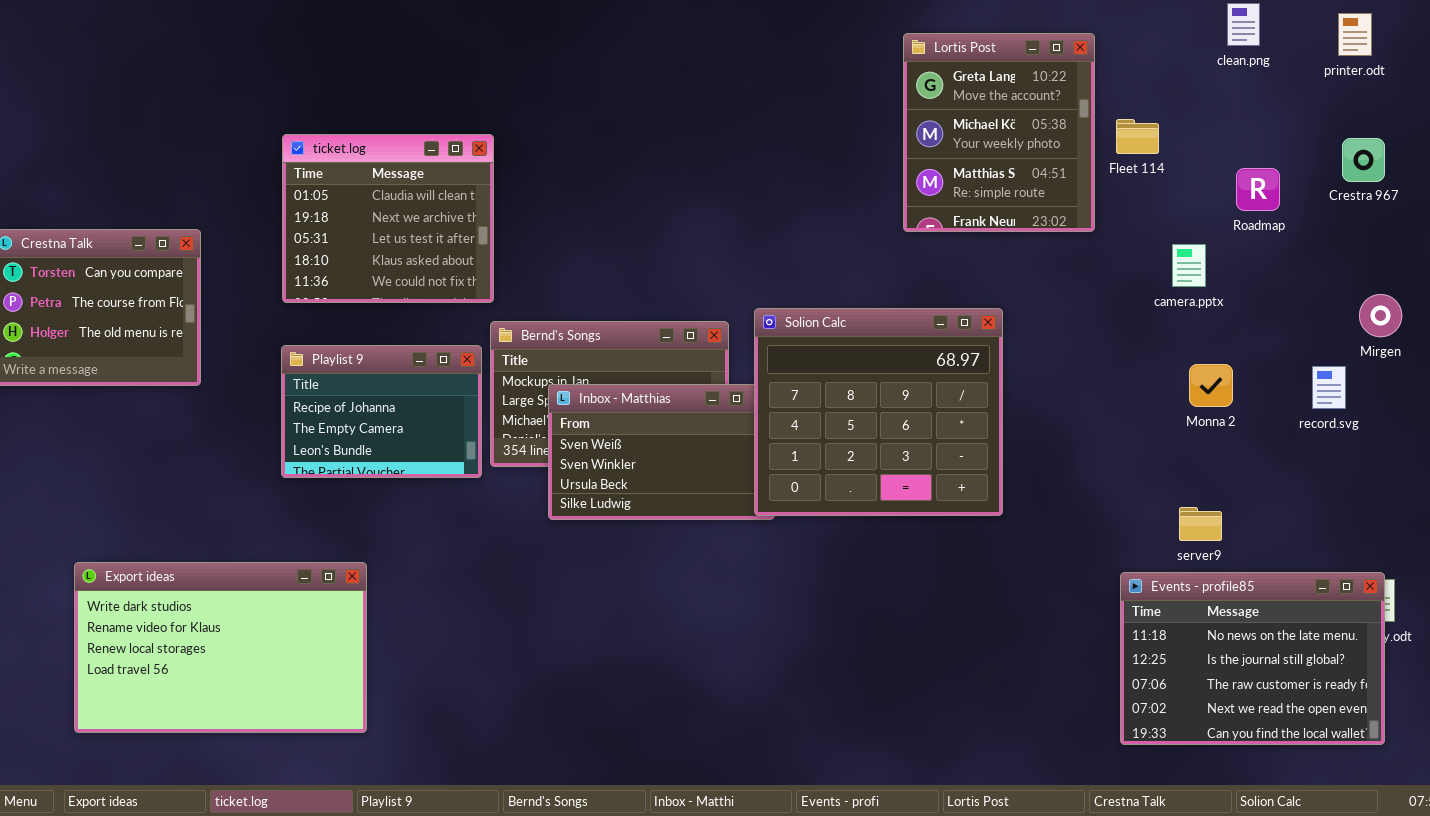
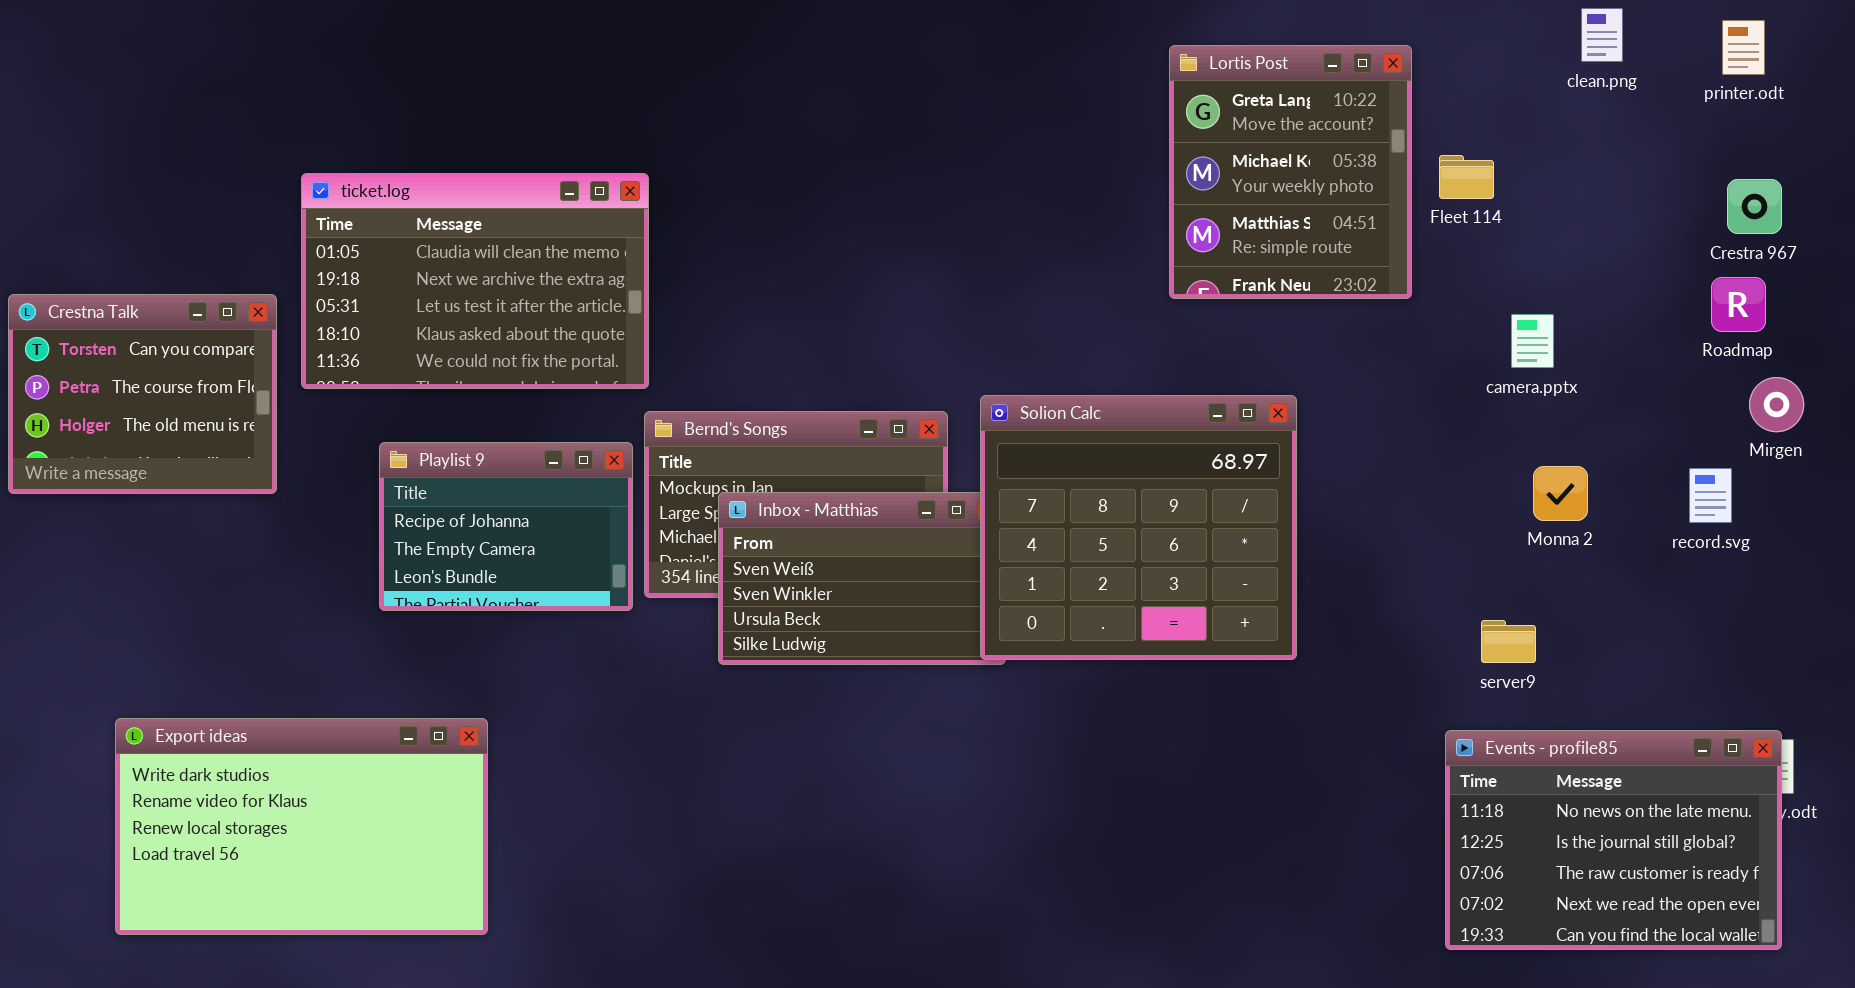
ticket.log: [282,134,494,303] -> [301,173,649,389], resized
Roadmap: [1236,168,1280,211] -> [1711,277,1766,332], moved
server9: [1179,507,1222,541] -> [1481,620,1536,663], moved

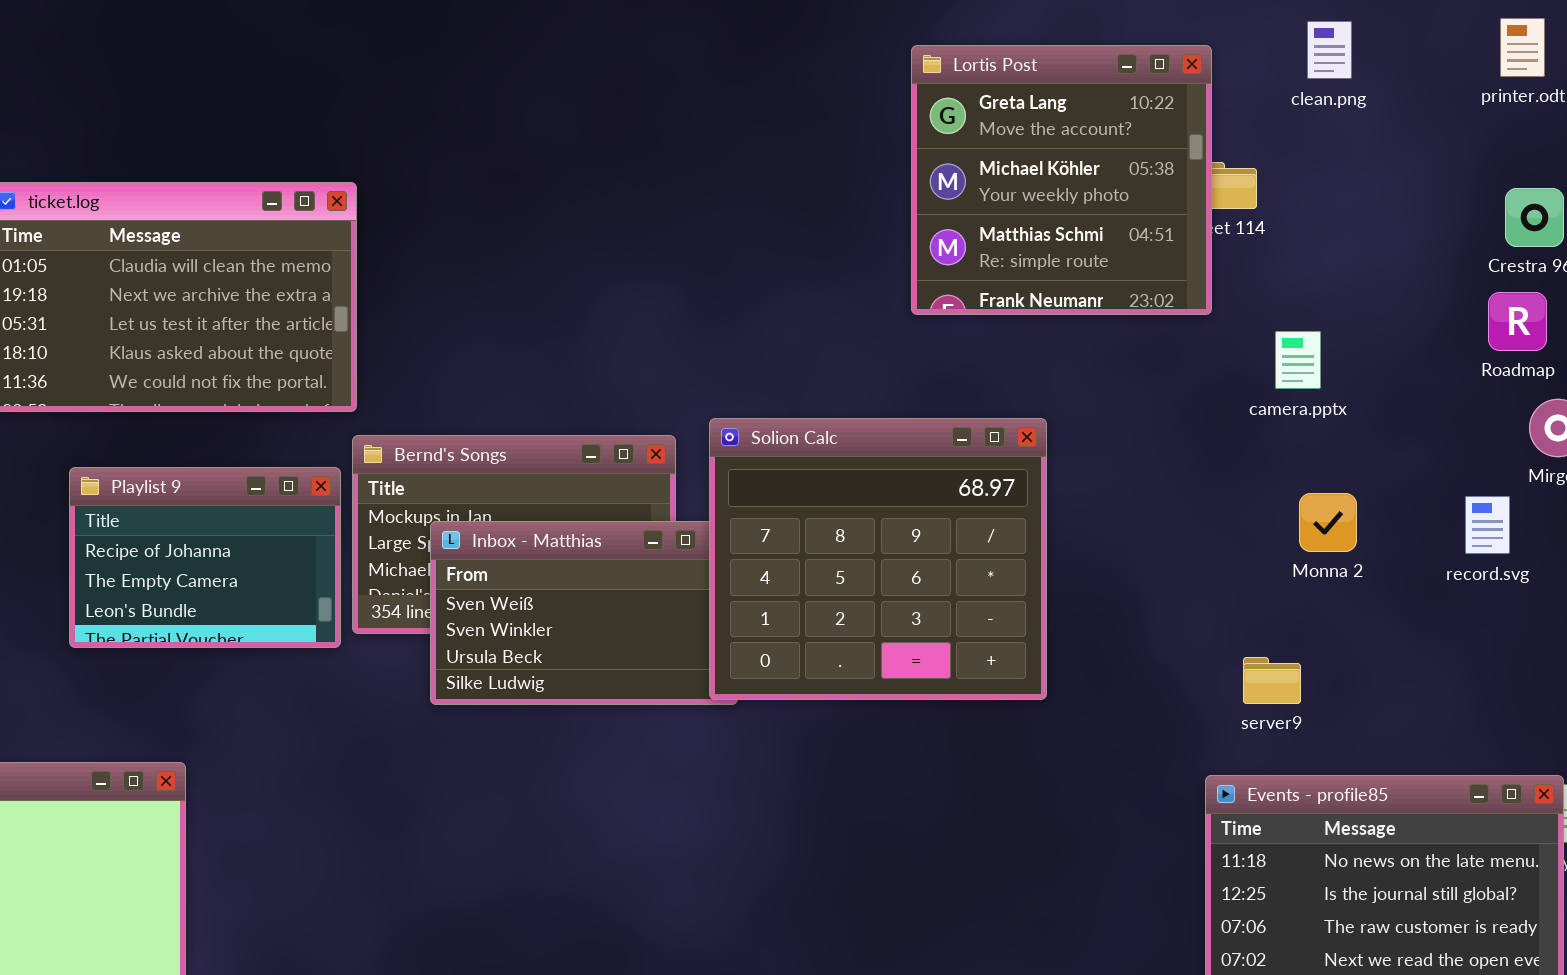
clean.png: [1581,8,1623,62] -> [1307,21,1352,79], moved
Lortis Post: [1169,45,1412,299] -> [911,45,1212,315], resized

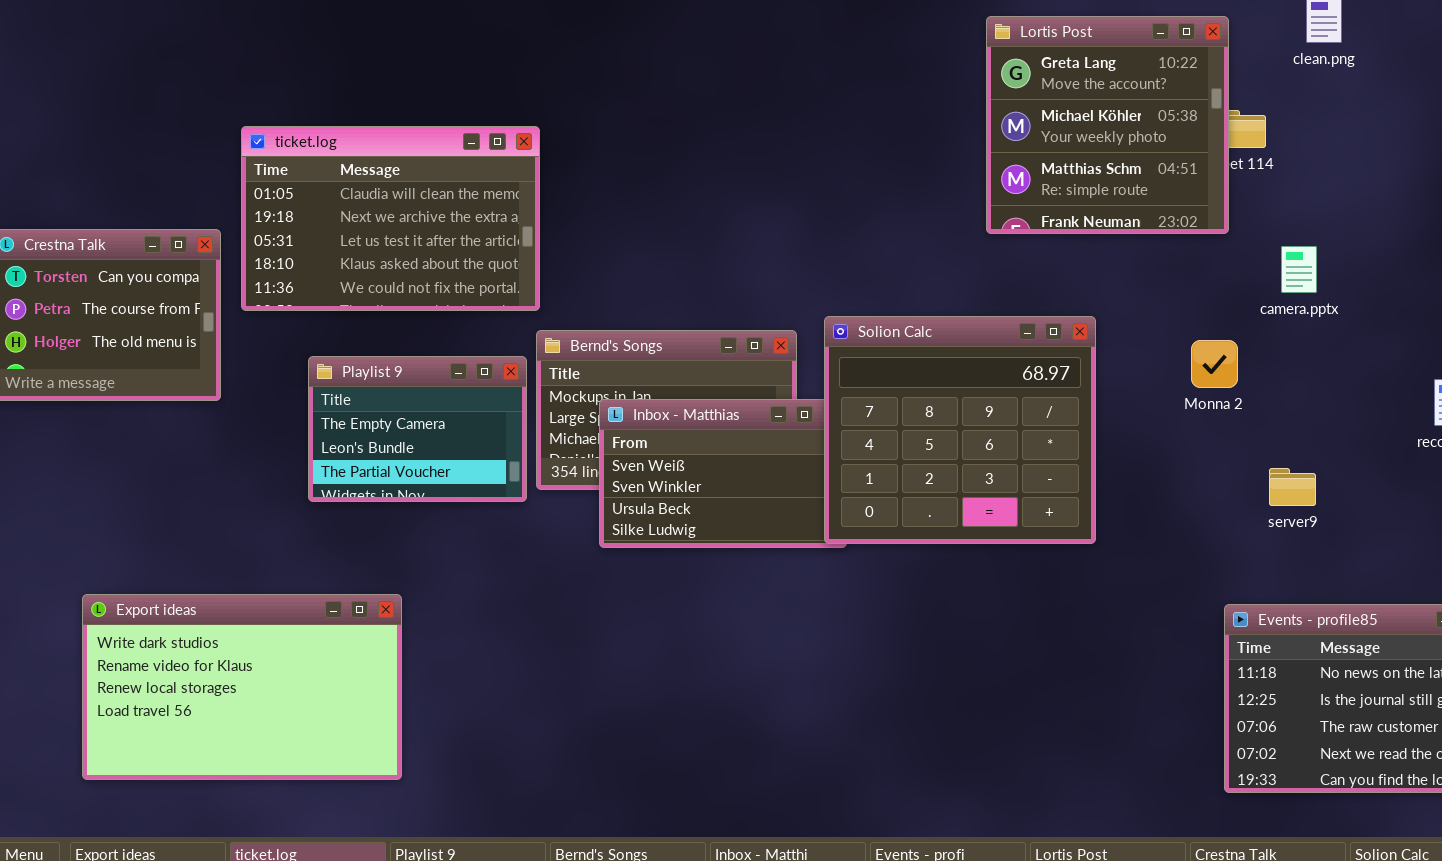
Playlist 9: [69,467,341,648] -> [308,356,527,502], scrolled down 1 row
Monna 2: [1299,493,1357,552] -> [1191,340,1238,388], moved
server9: [1243,657,1301,704] -> [1269,468,1316,506], moved

